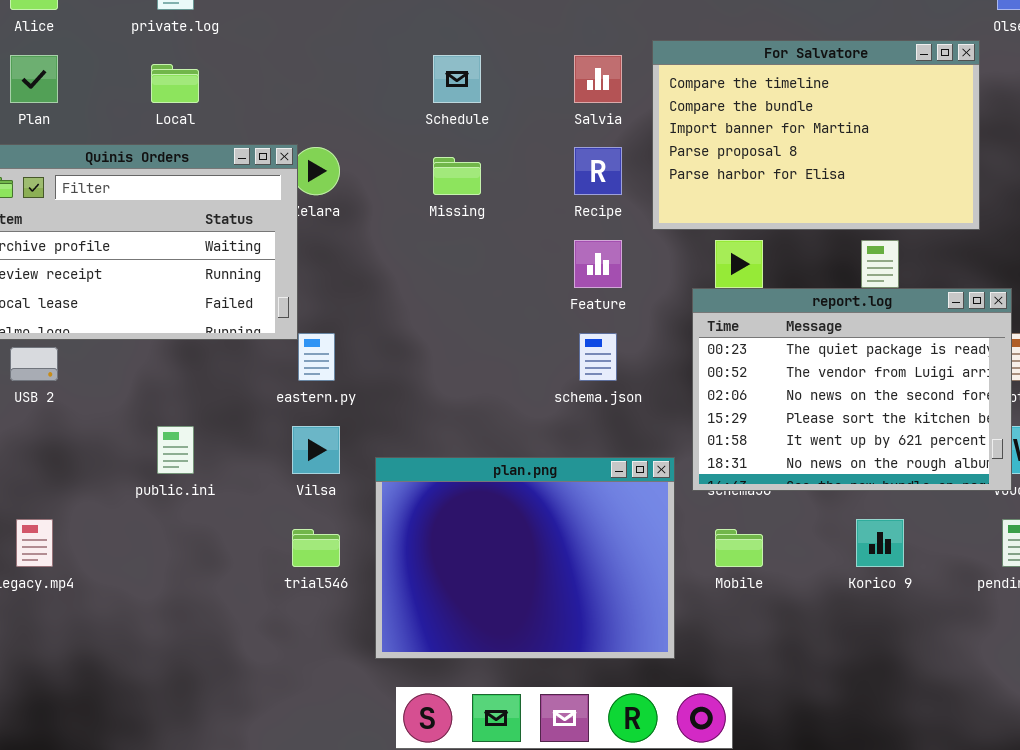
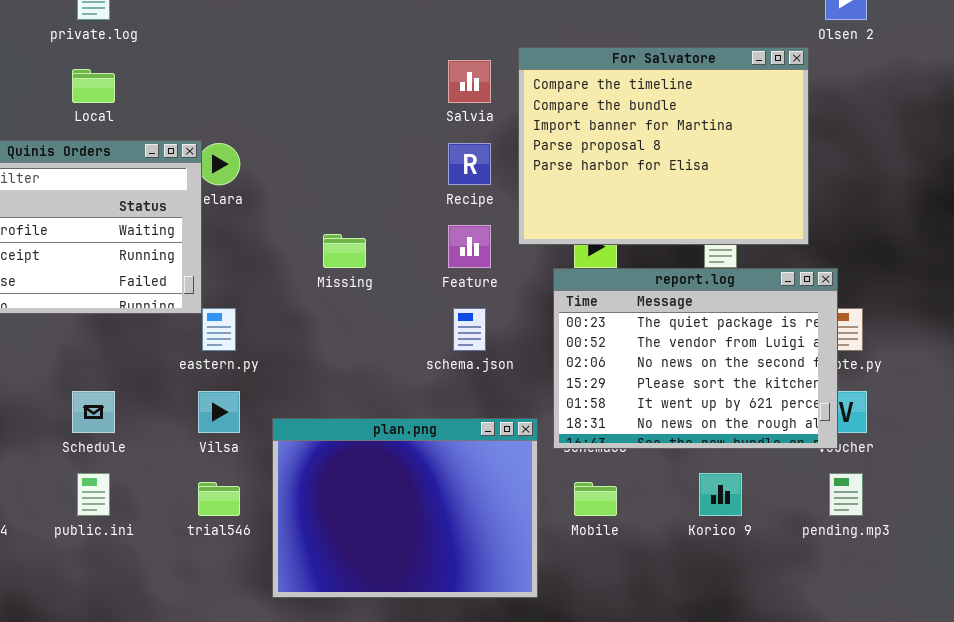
For Salvatore: [652,40,980,230] -> [518,47,809,245], resized
Schedule: [433,55,481,103] -> [72,391,115,433], moved
Missing: [433,157,481,195] -> [323,234,366,268], moved
public.ini: [157,426,194,474] -> [77,473,110,516], moved

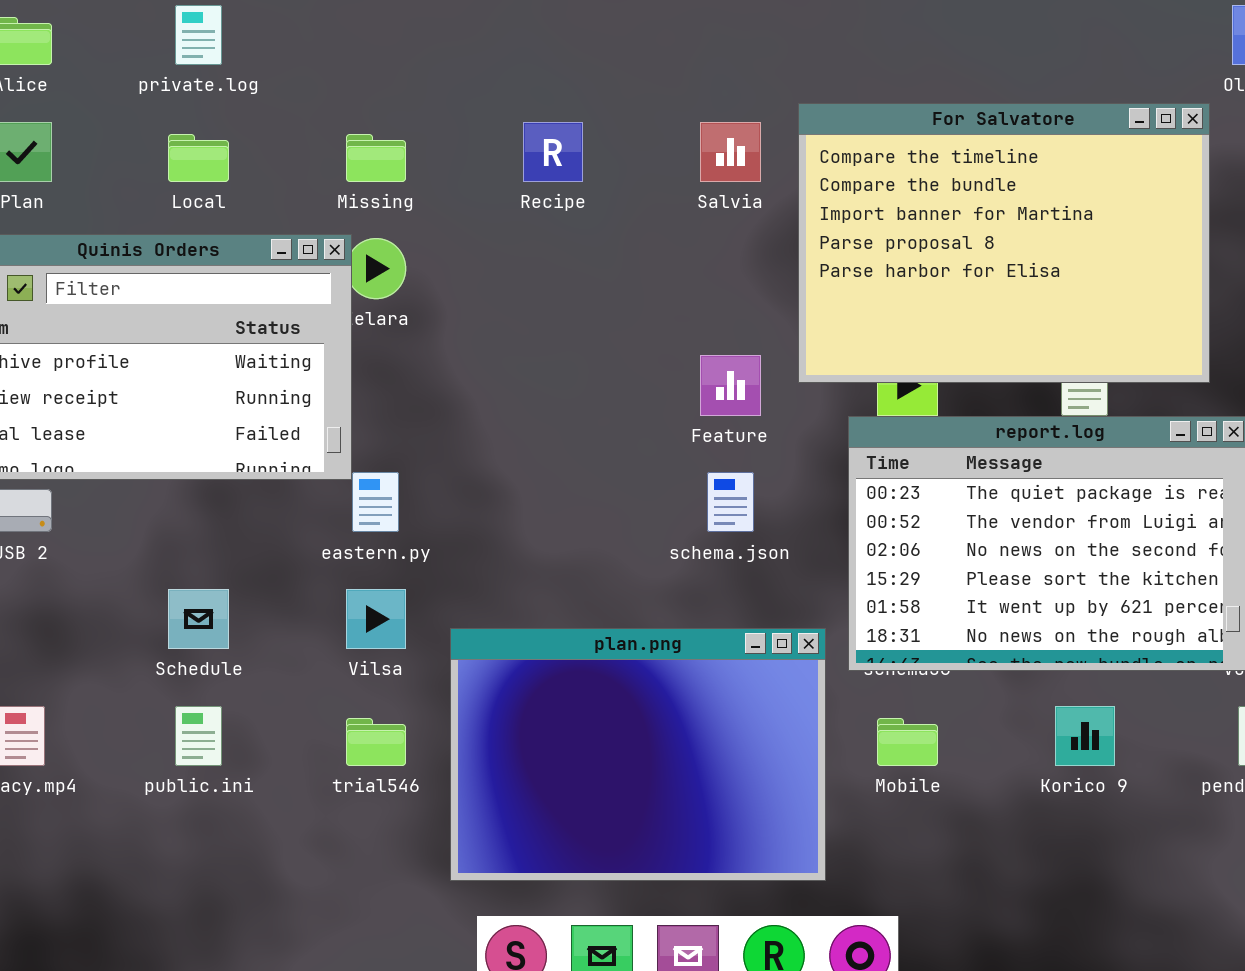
Recipe: [448,143,491,185] -> [523,122,583,182], moved
Missing: [323,234,366,268] -> [346,134,406,182], moved

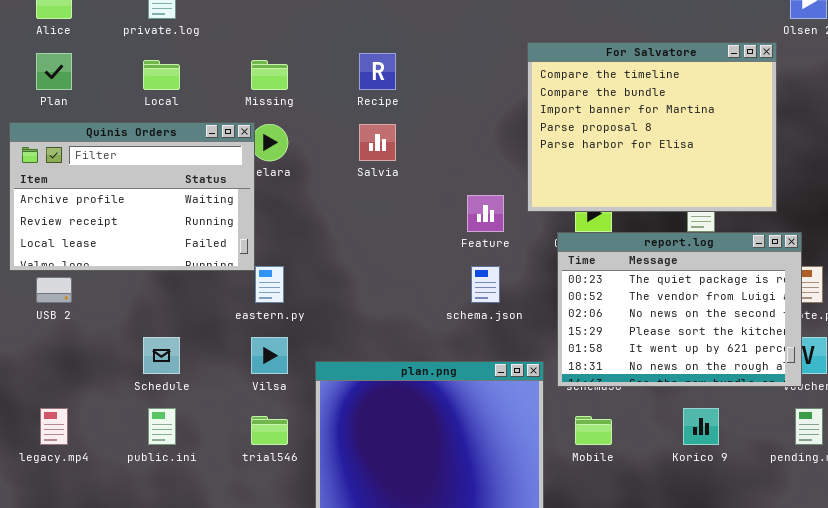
Salvia: [700,122,761,182] -> [359,124,396,161], moved

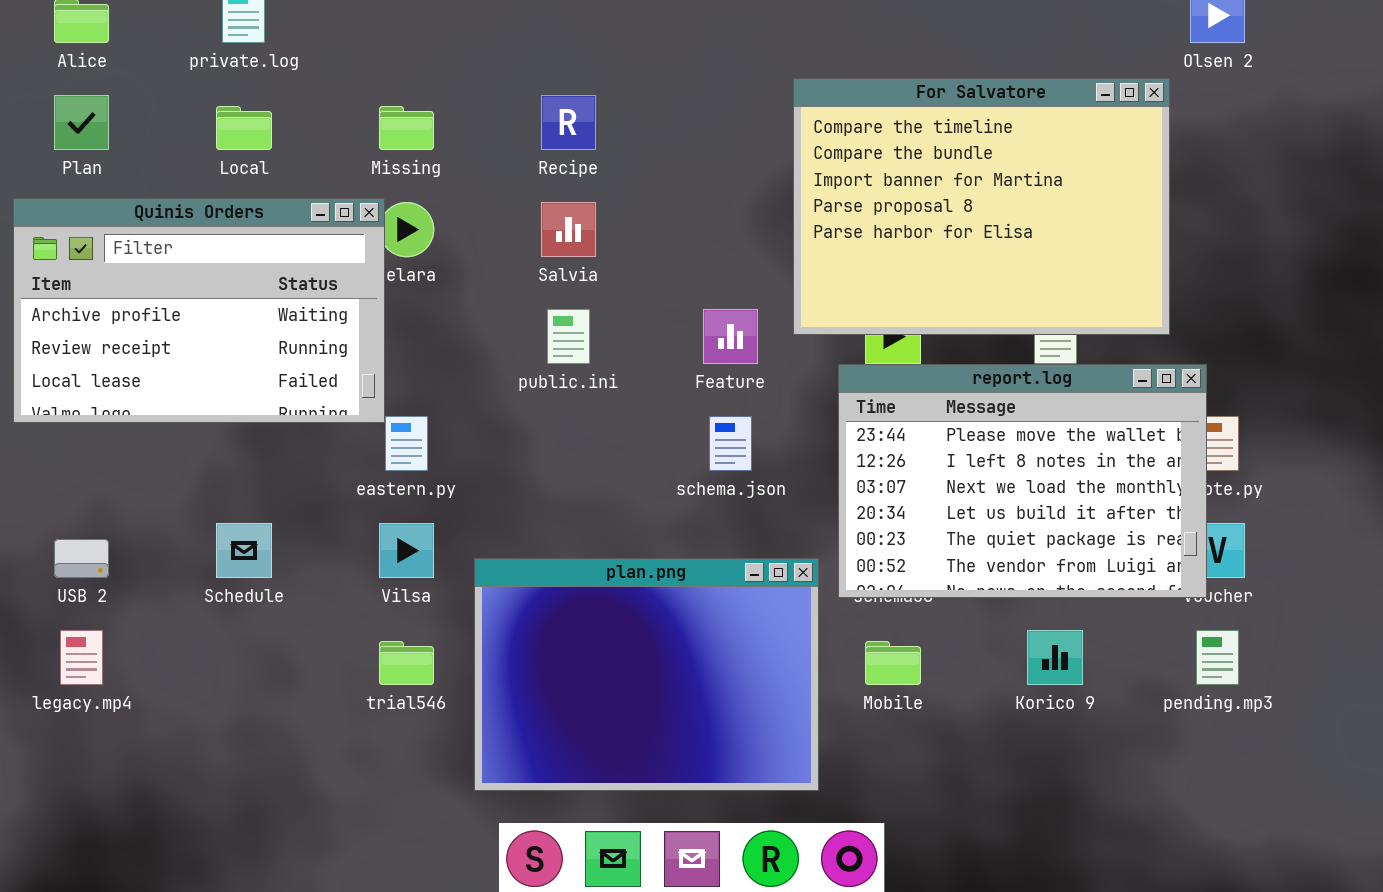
report.log: [557,232,802,387] -> [838,364,1207,598], scrolled up 4 rows
USB 2: [36,277,72,303] -> [54,539,109,578], moved
public.ini: [148,408,176,445] -> [547,309,590,364], moved

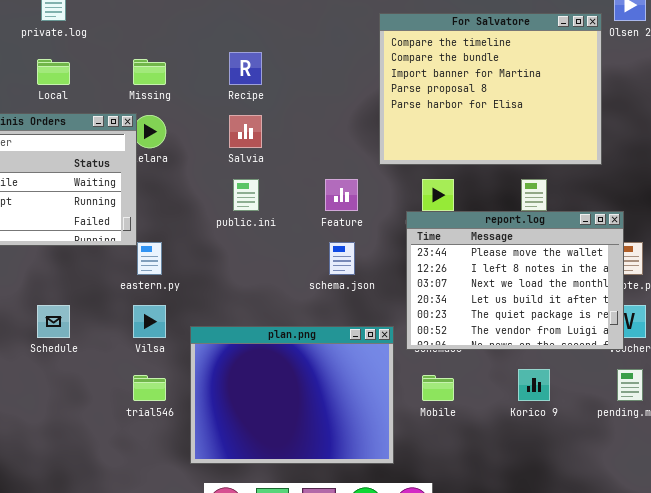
For Salvatore: [793,78,1170,335] -> [379,13,602,165], moved

